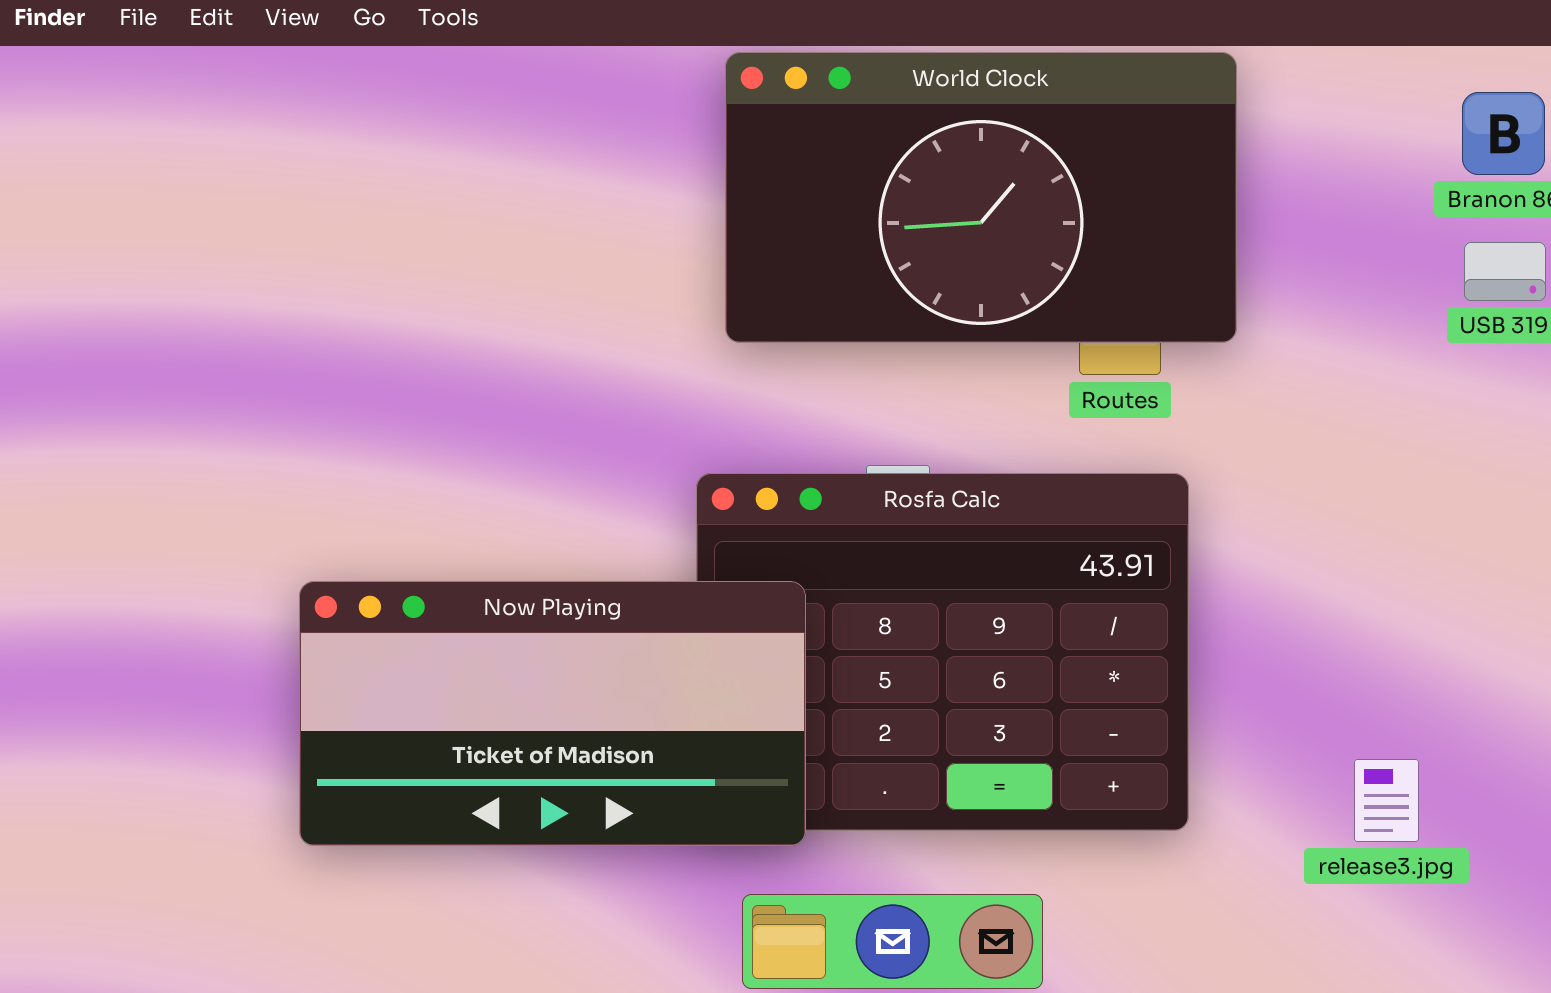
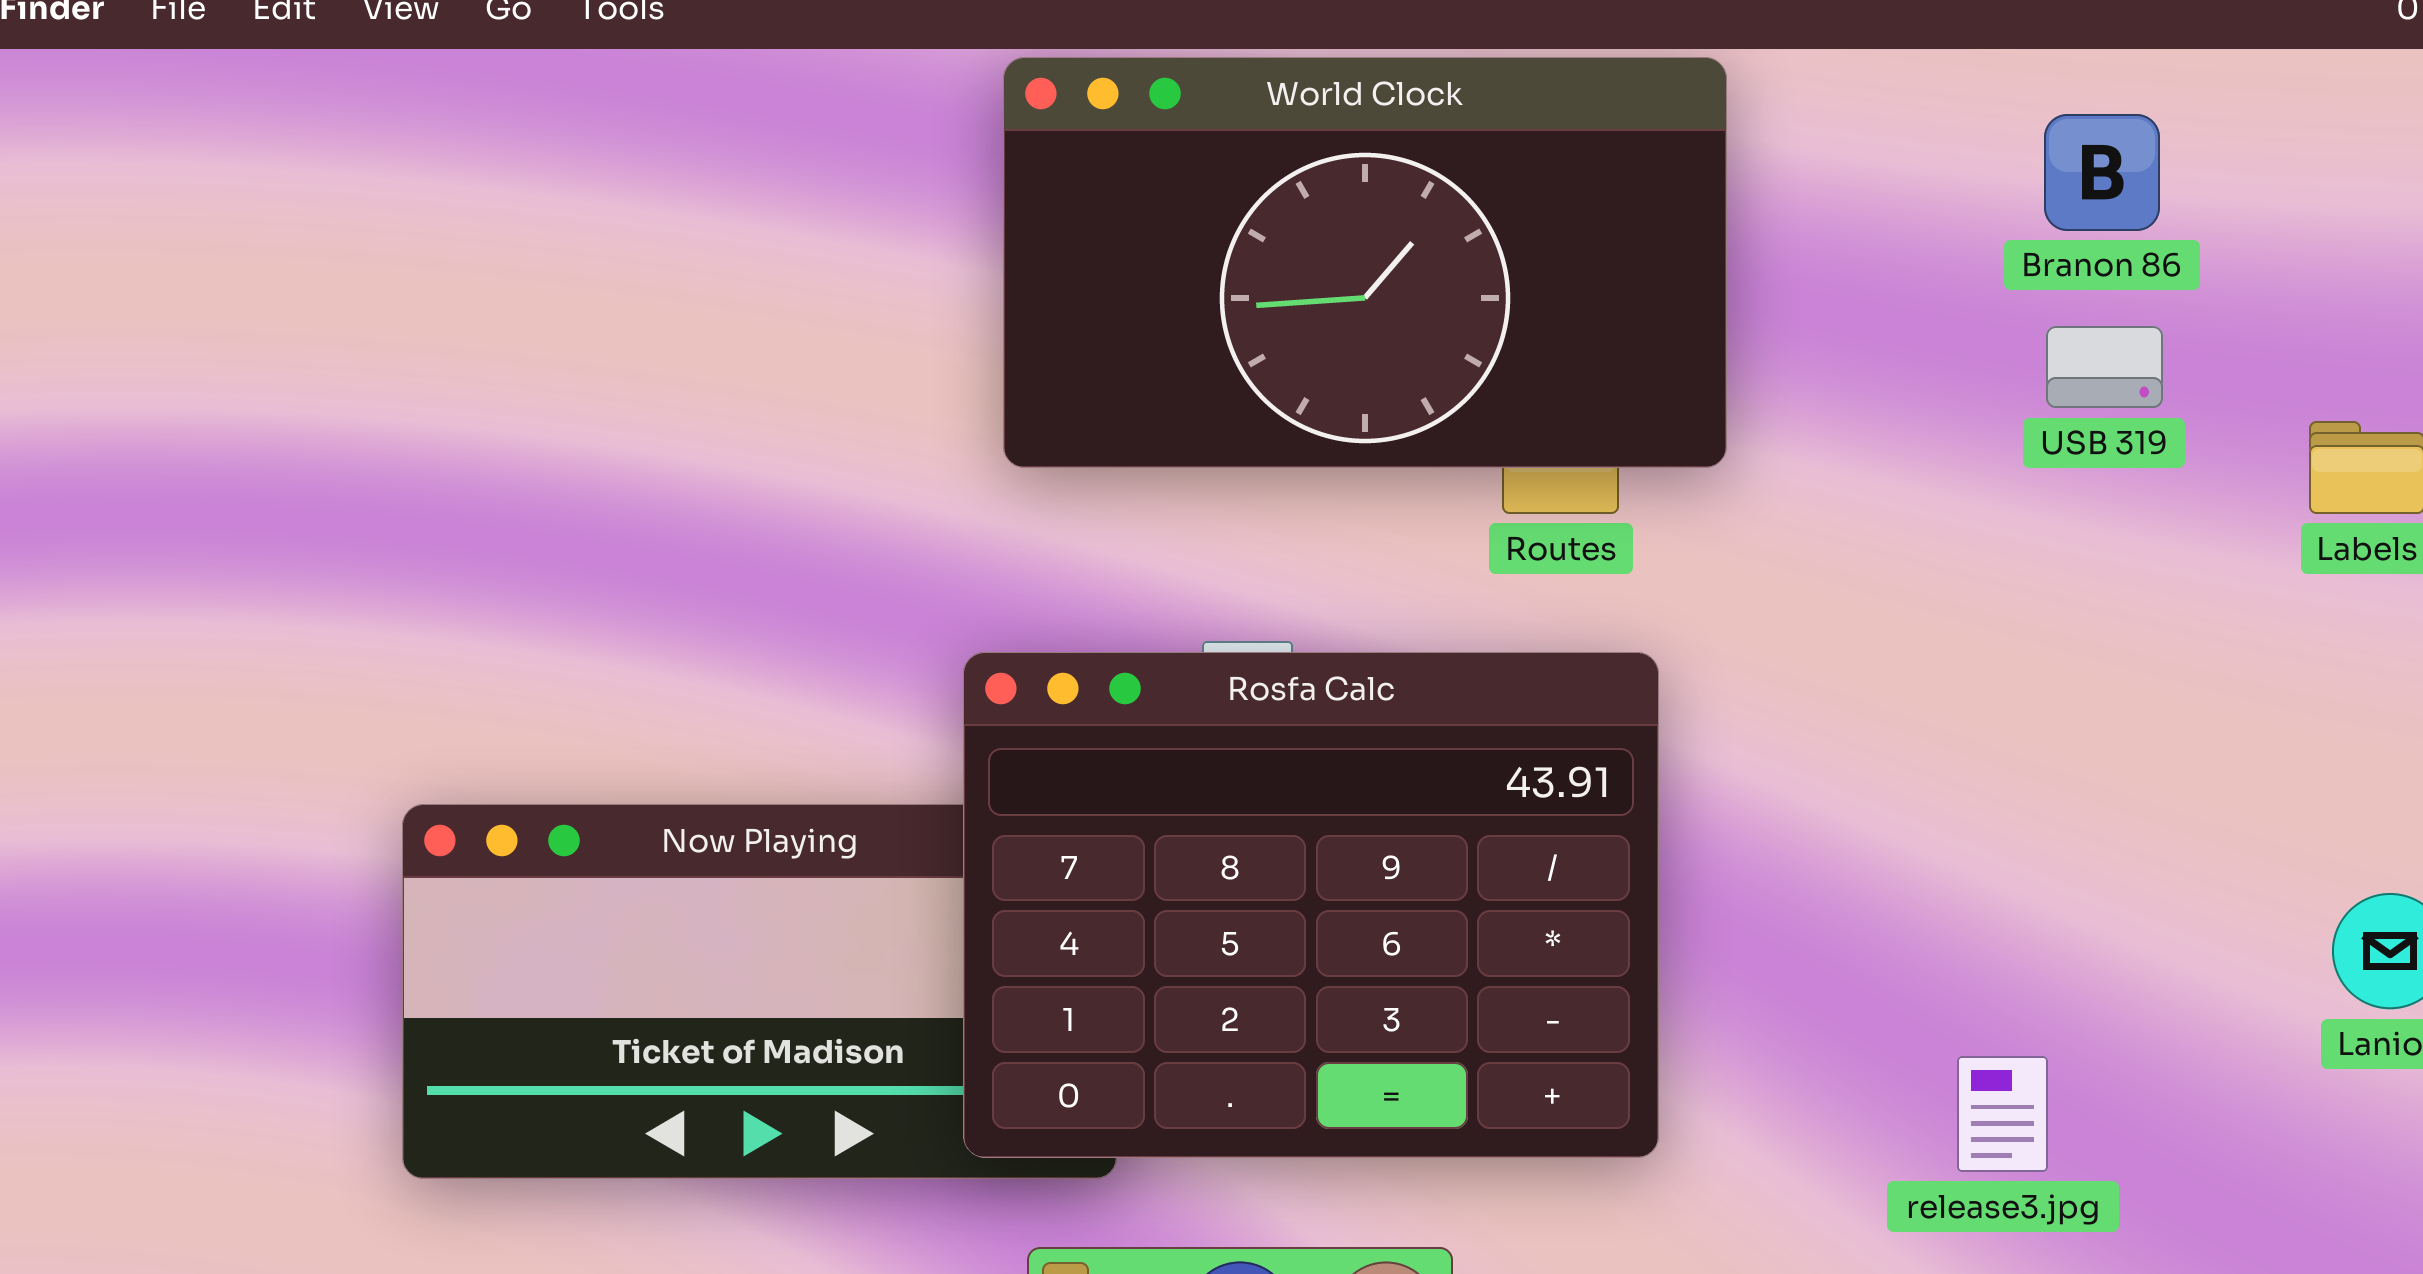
Rosfa Calc: [696,473,1189,831] -> [963,652,1659,1158], raised
release3.jpg: [1354,759,1419,842] -> [1957,1056,2048,1172], moved

